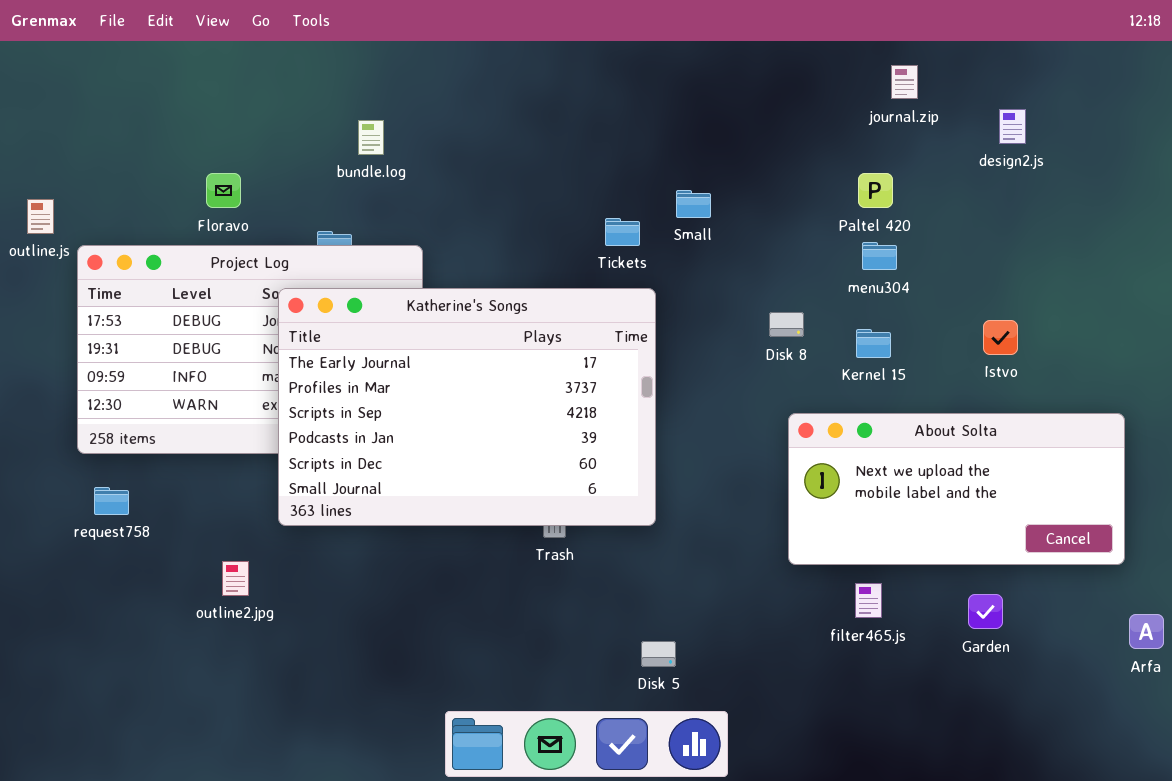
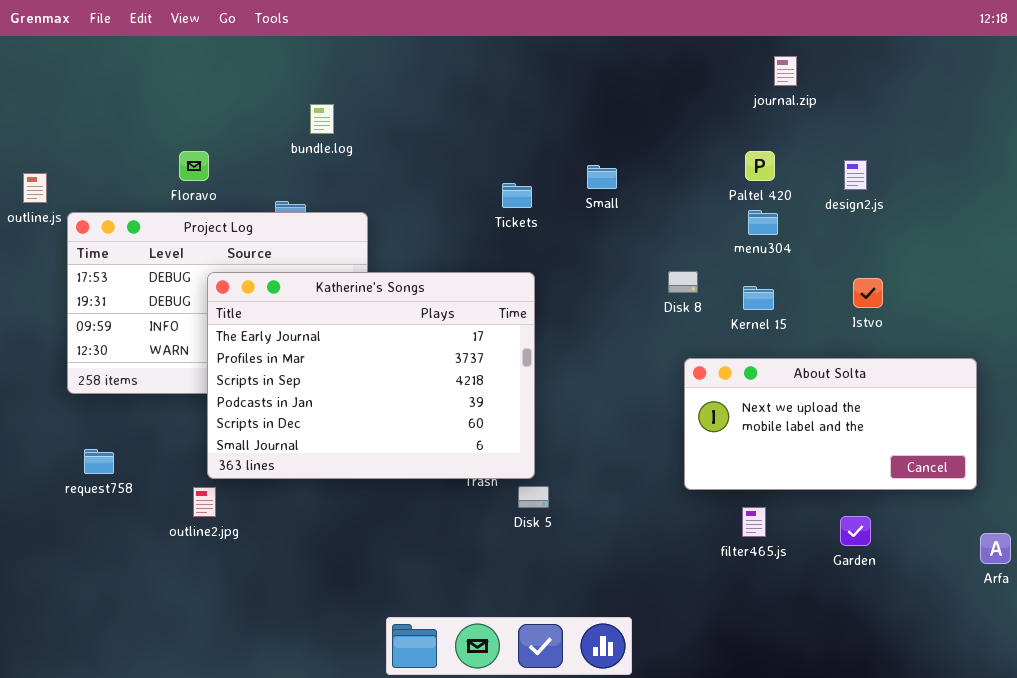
design2.js: [999,109,1026,144] -> [844,160,867,190], moved
Tickets: [605,218,640,246] -> [502,183,532,208], moved
Katherine's Songs: [278,288,656,526] -> [207,272,535,479], moved
request758: [94,487,129,515] -> [84,449,114,474], moved
Disk 5: [641,641,676,667] -> [518,486,549,508], moved

